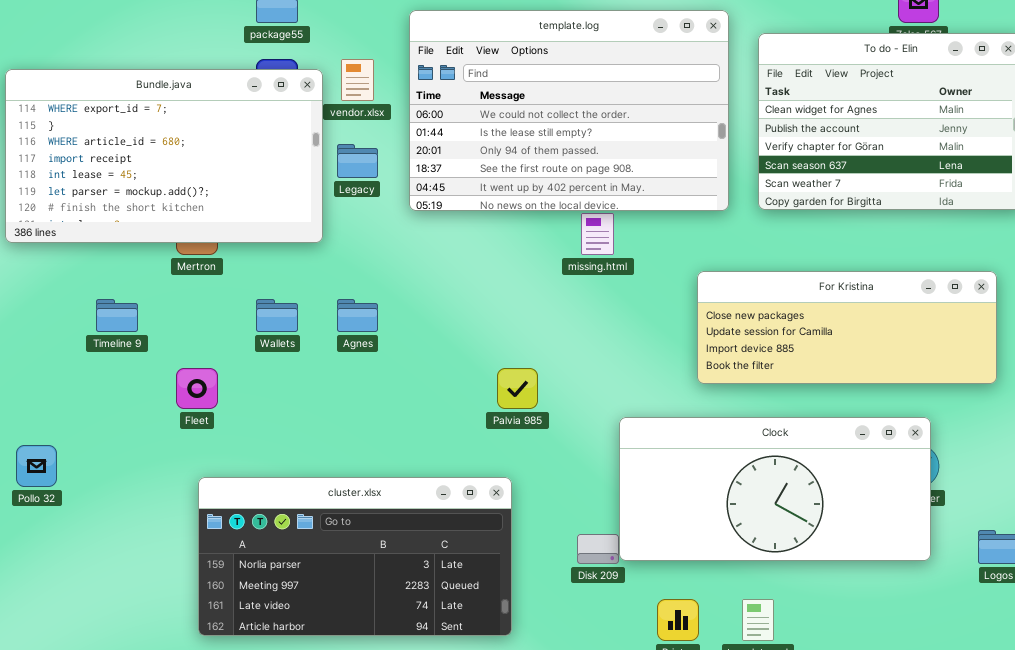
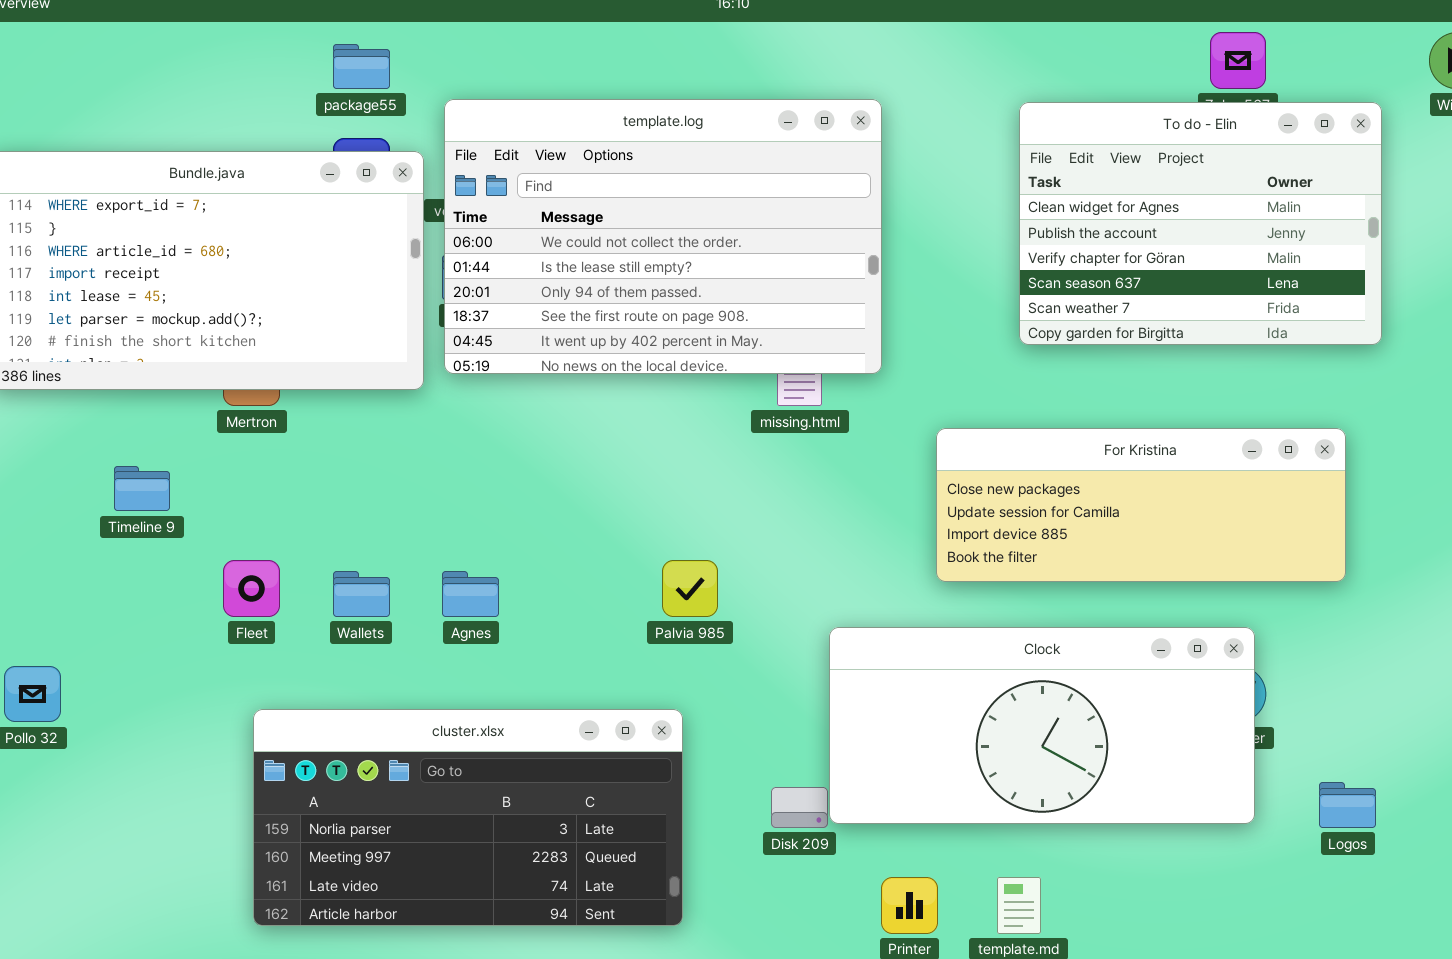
template.log: [409,10,729,211] -> [444,99,882,374], moved
Wallets: [256,299,298,332] -> [333,571,390,617], moved
Agnes: [337,299,378,332] -> [442,571,499,617], moved

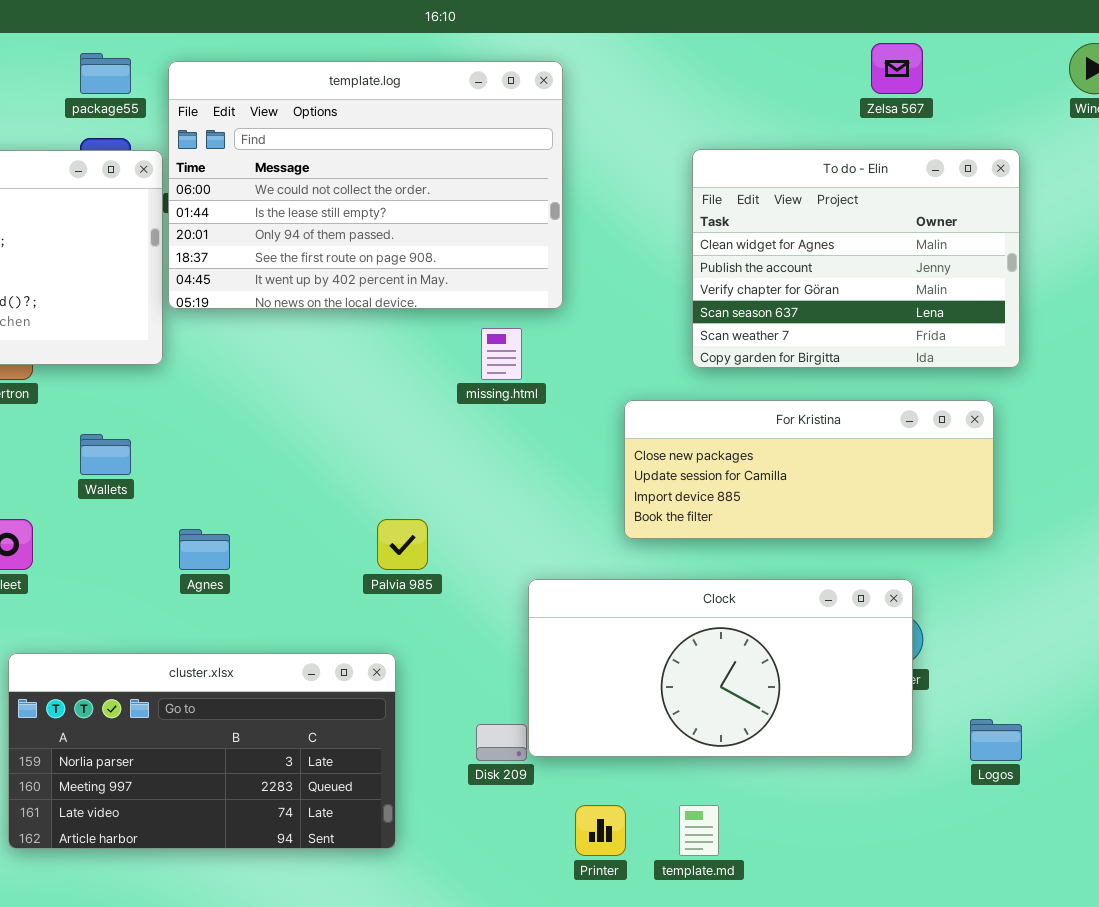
template.log: [444,99,882,374] -> [168,61,563,309], moved
To do - Elin: [1019,102,1382,345] -> [692,149,1020,368], moved
Wallets: [333,571,390,617] -> [80,434,131,475], moved

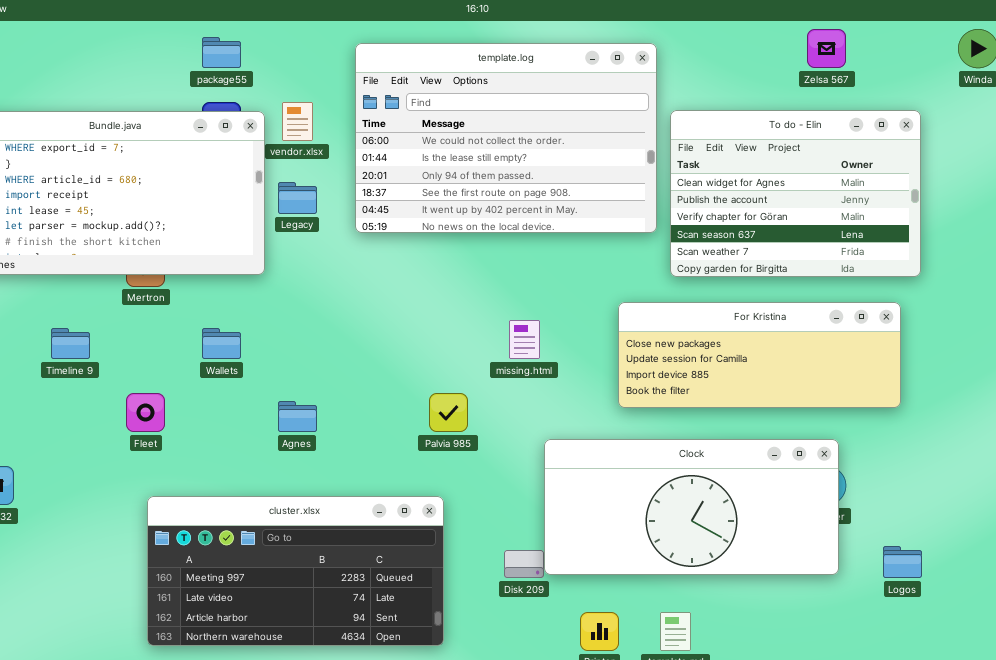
template.log: [168,61,563,309] -> [355,43,657,233], moved
missing.html: [481,328,522,380] -> [509,320,540,359], moved
cluster.xlsx: [8,653,396,849] -> [147,496,444,646], scrolled down 1 row

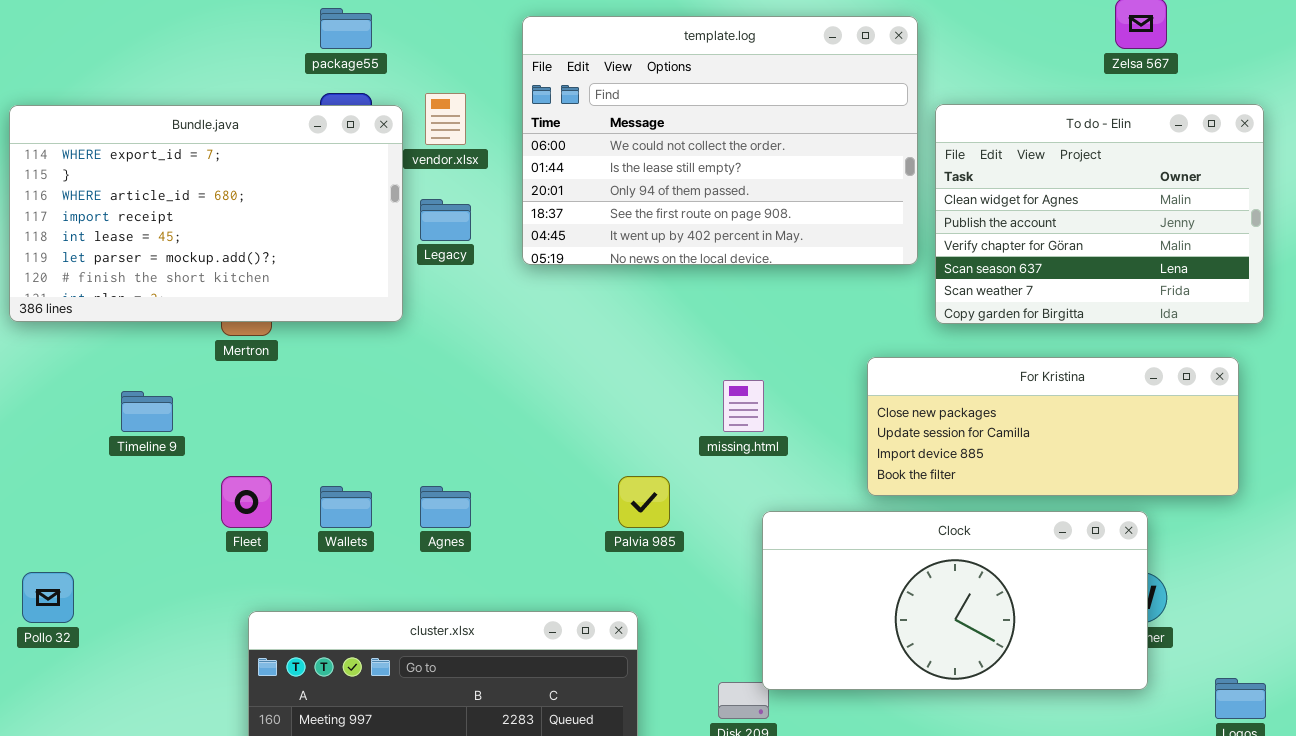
Wallets: [202,328,241,359] -> [320,486,372,528], moved
Clock: [544,439,839,575] -> [762,511,1148,690], moved

